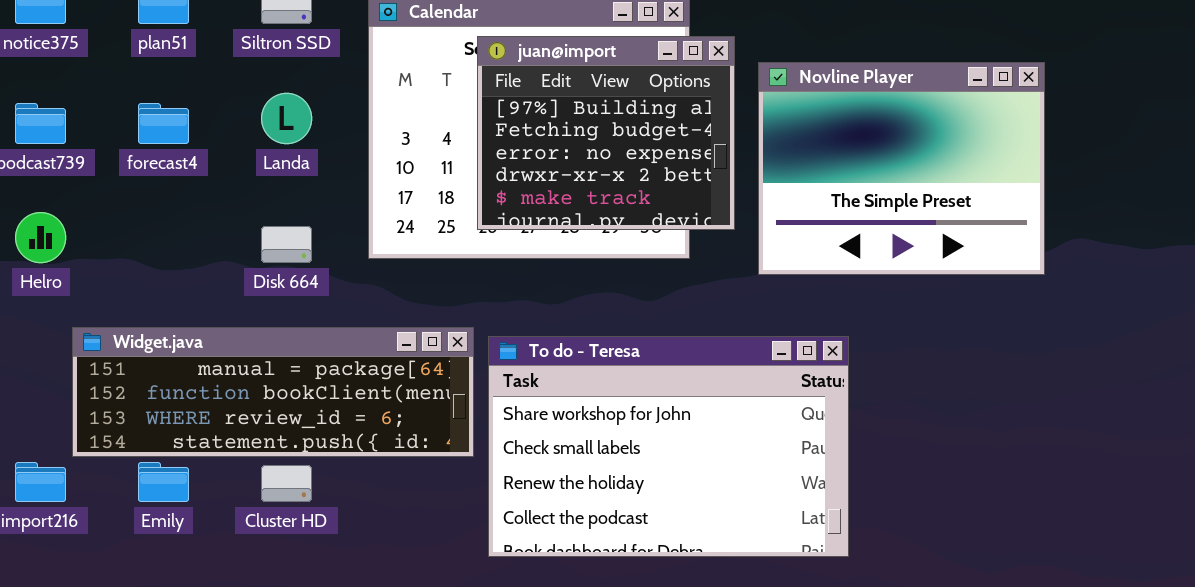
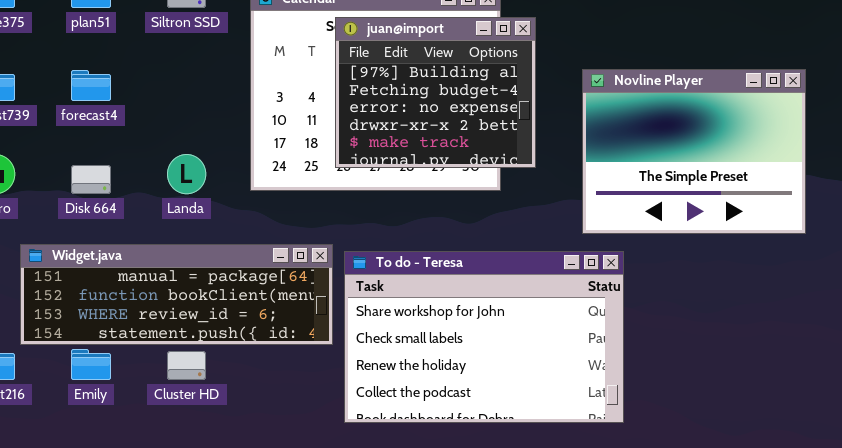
Novline Player: [758,62,1045,275] -> [582,69,806,234], moved
Landa: [261,93,312,144] -> [167,154,206,194], moved
Disk 664: [261,226,312,263] -> [71,165,111,194], moved

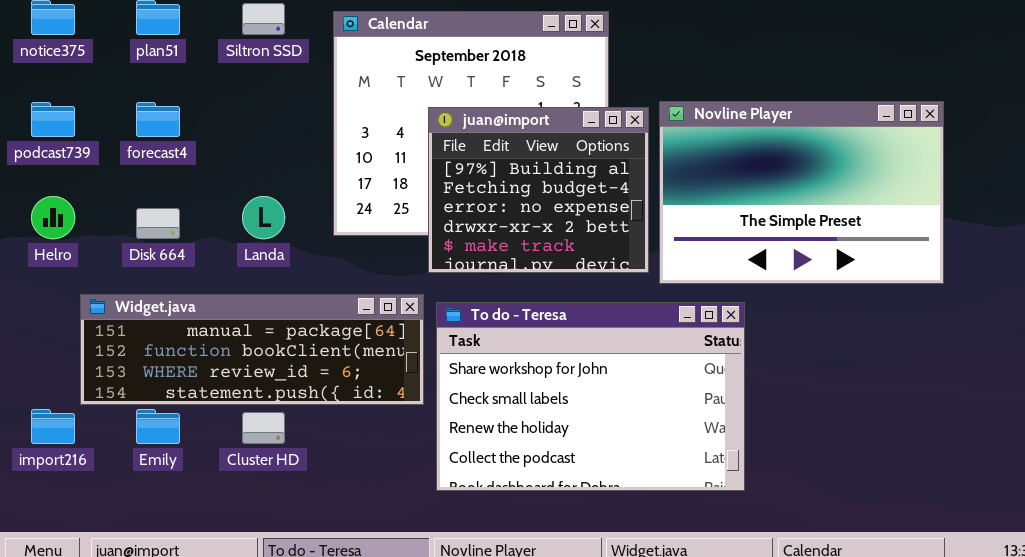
juan@import: [335,17,536,168] -> [428,107,649,273], moved
Novline Player: [582,69,806,234] -> [659,101,944,284], resized

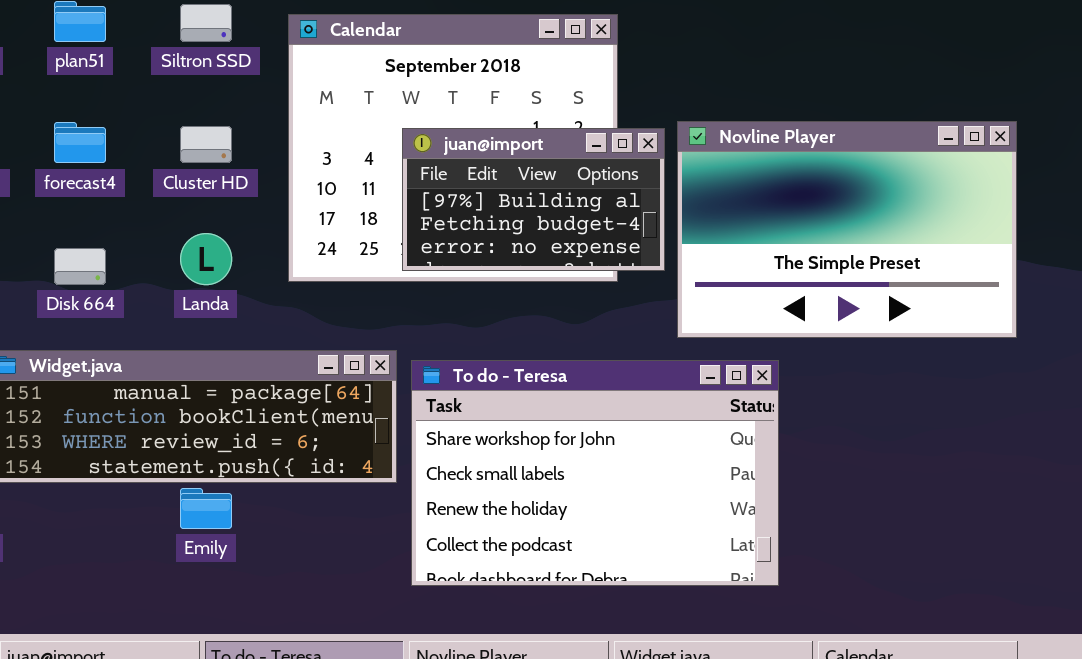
juan@import: [428,107,649,273] -> [402,128,665,271], resized
Emily: [136,409,180,444] -> [180,488,232,529], moved
Cluster HD: [242,412,285,444] -> [180,126,232,163], moved

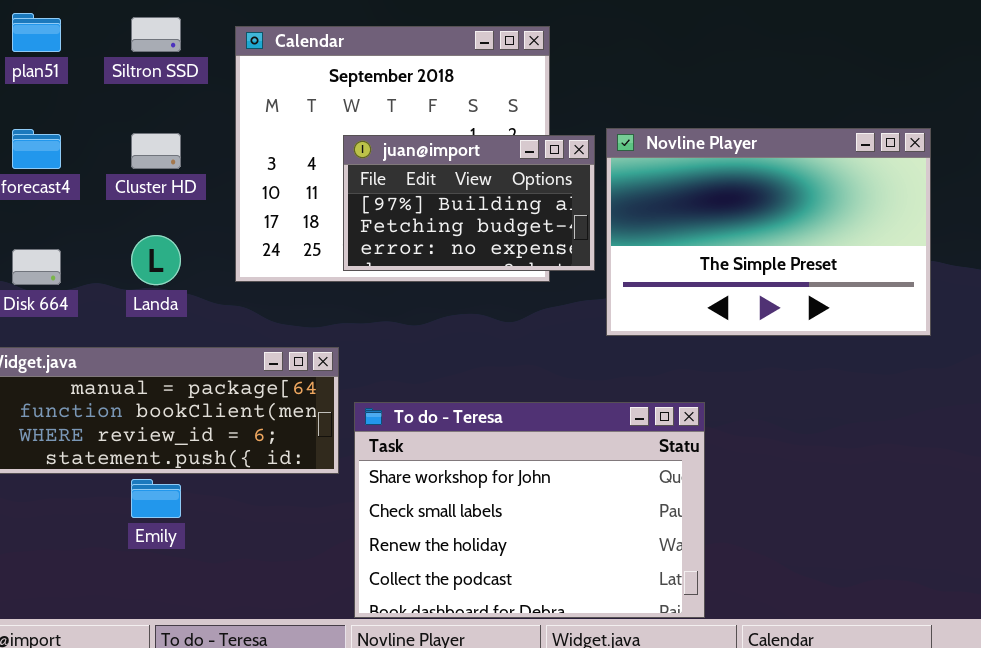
To do - Teresa: [411,360,779,586] -> [354,402,705,618], moved

